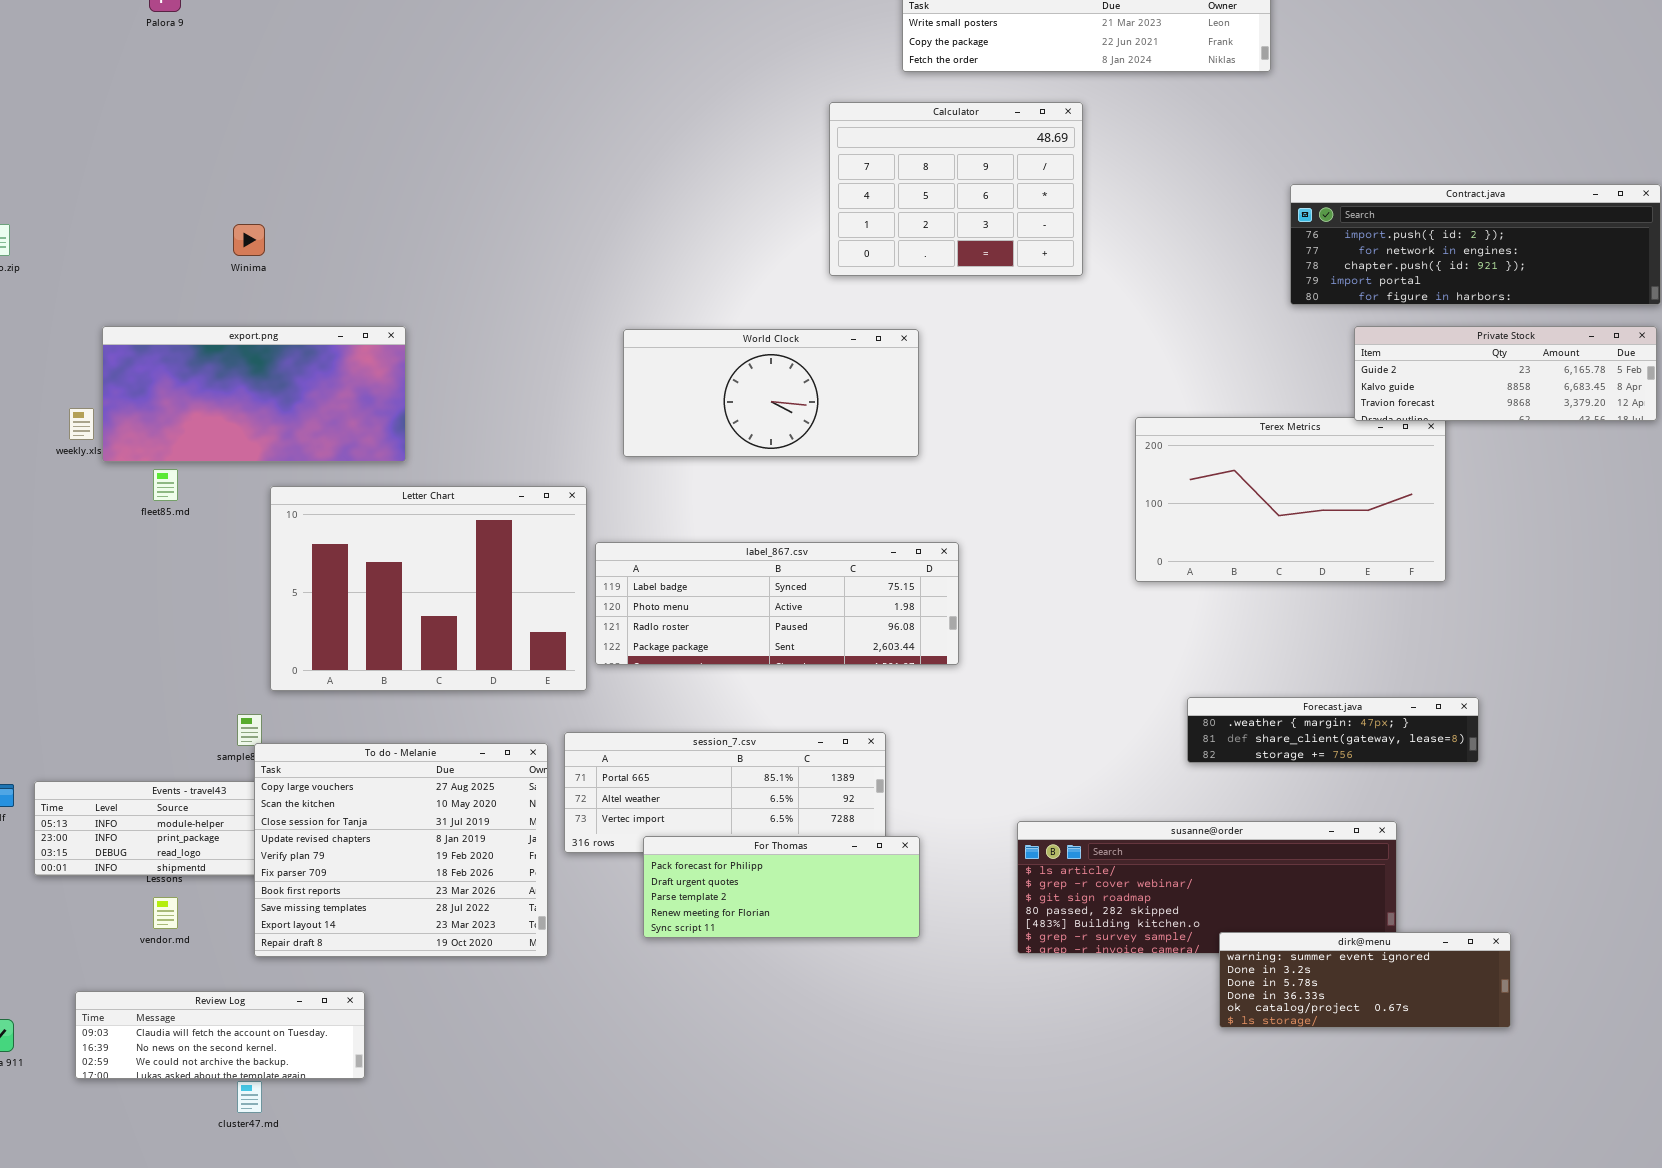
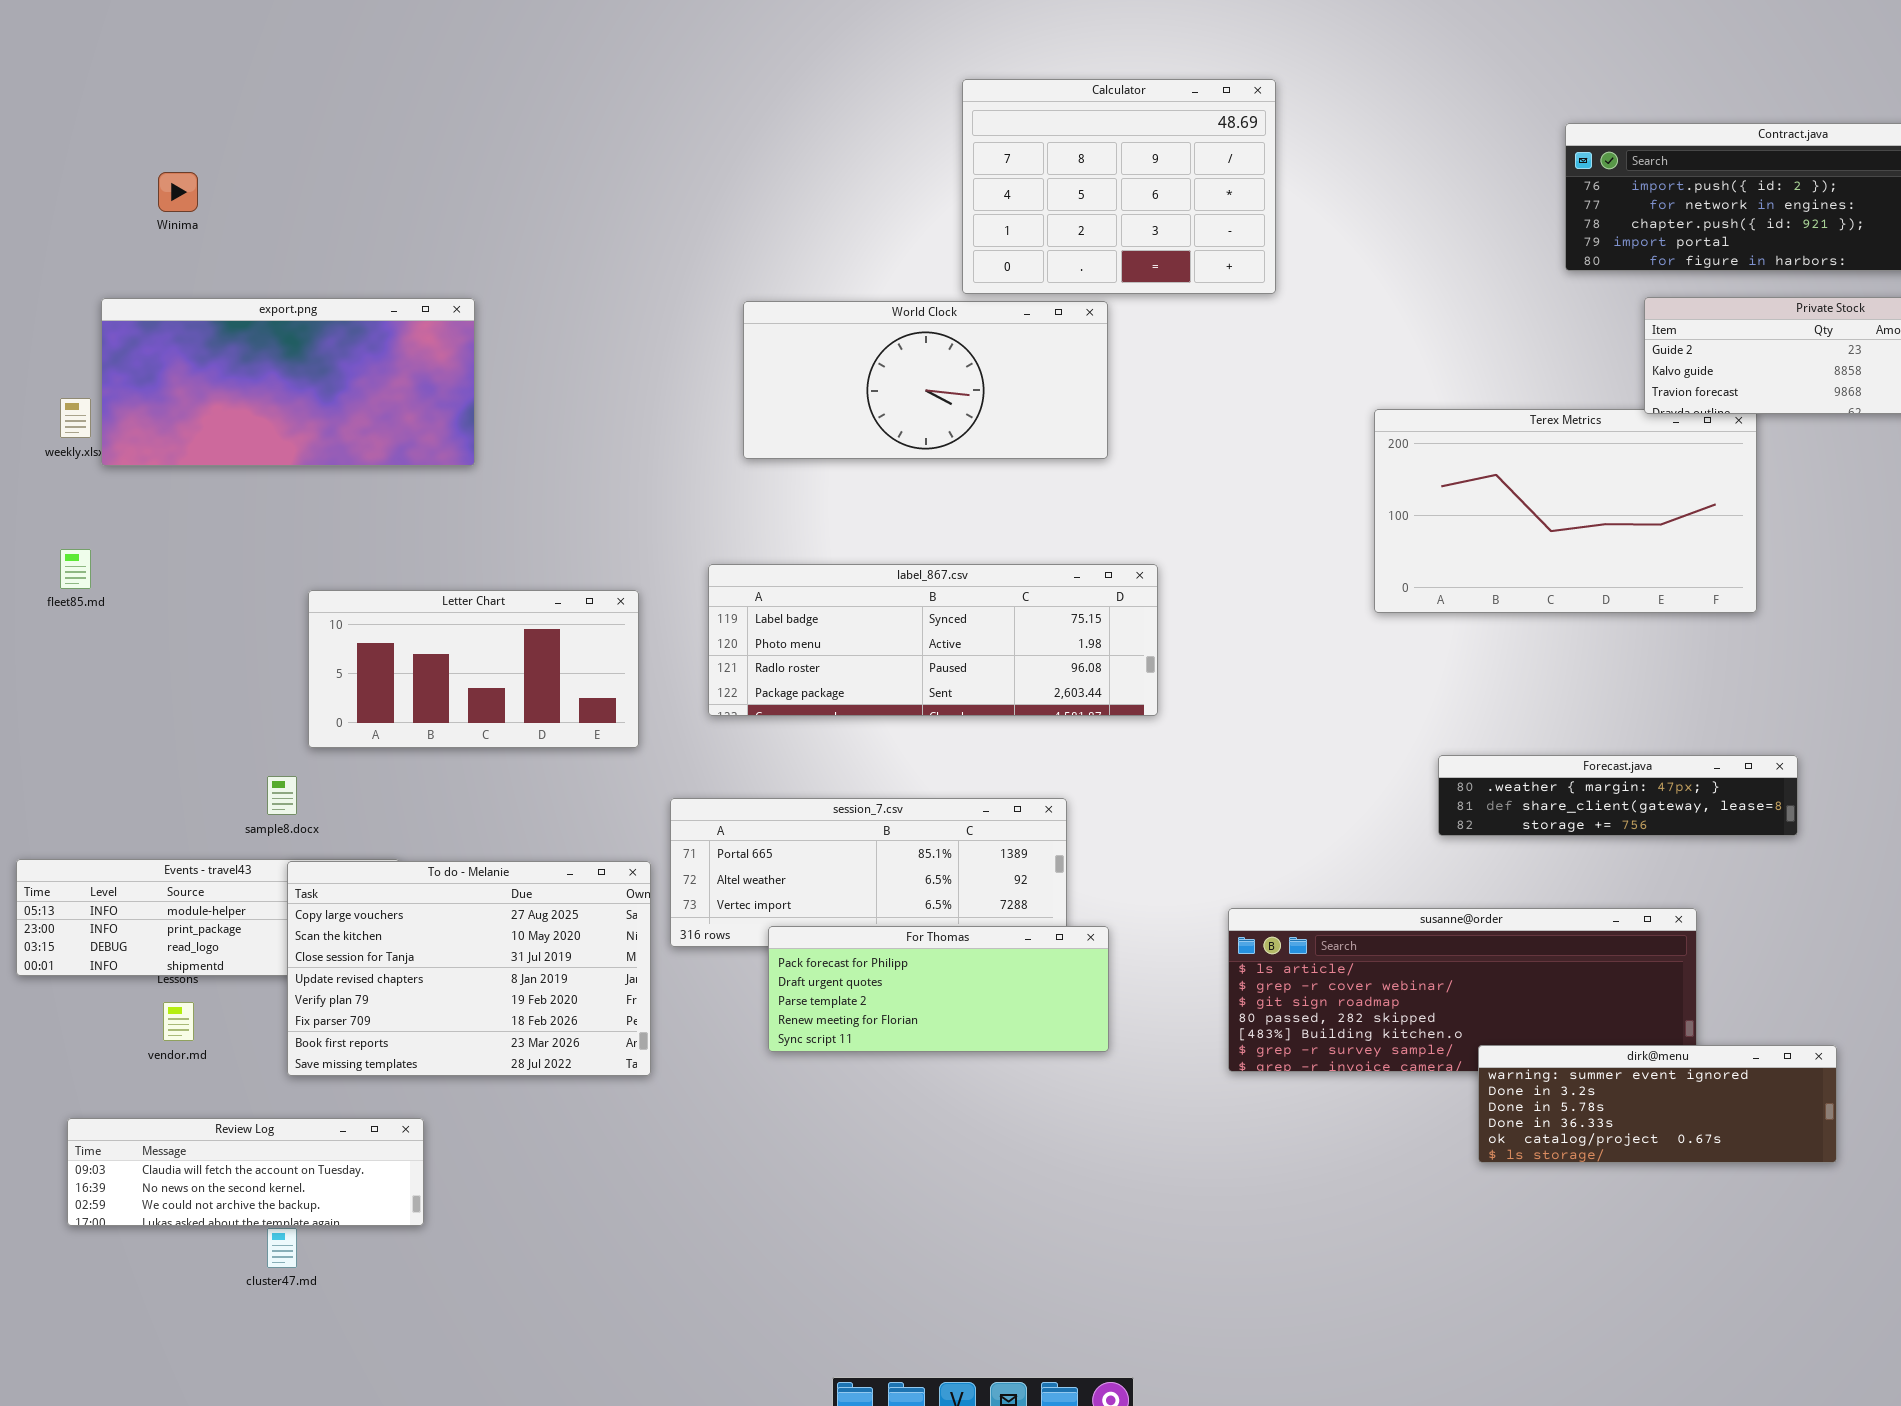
Calculator: [829,102,1083,276] -> [962,79,1276,294], moved
Winima: [233,224,265,256] -> [158,172,198,212], moved
fleet85.md: [153,469,178,501] -> [60,549,91,589], moved
Letter Chart: [270,486,587,691] -> [308,590,639,748], resized
To do - Melanie: [254,743,548,957] -> [287,861,651,1076], resized

